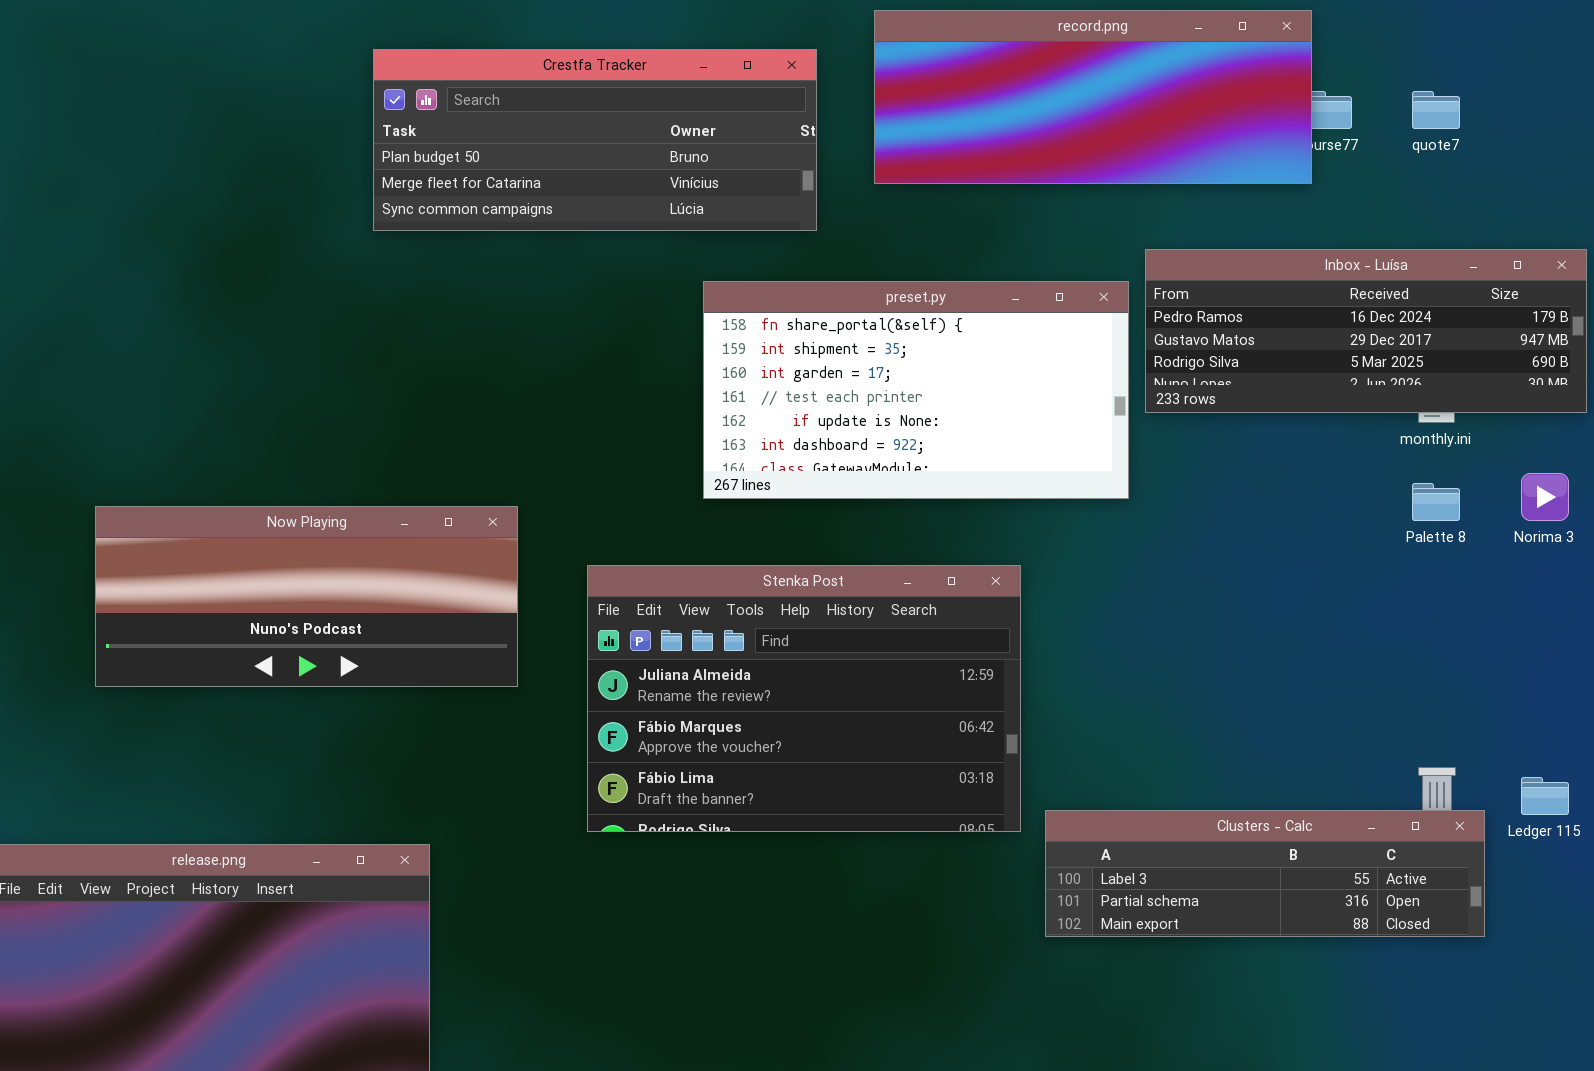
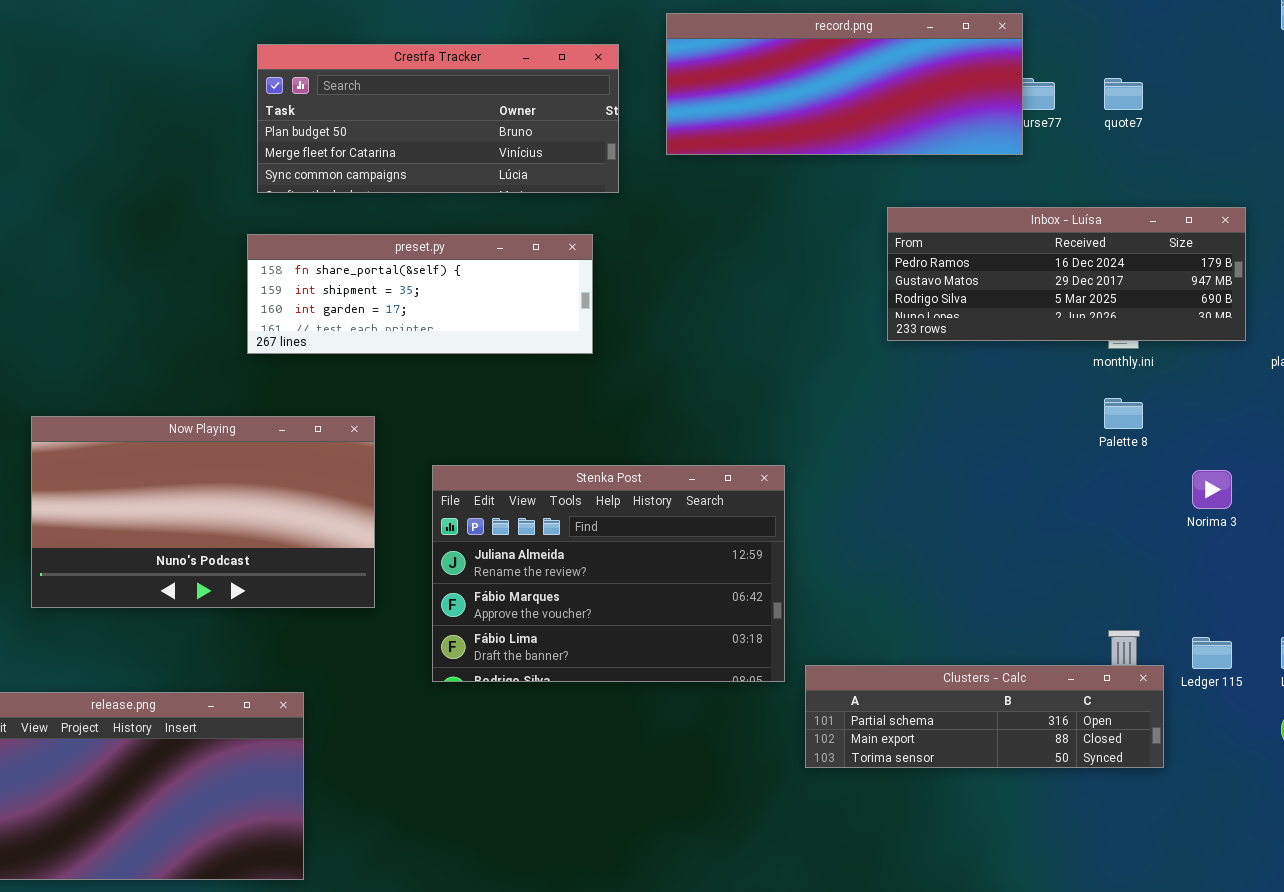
preset.py: [703,281,1129,499] -> [247,234,593,354], moved, resized
Norima 3: [1521,473,1569,521] -> [1192,470,1232,509], moved
Now Playing: [95,506,518,687] -> [31,416,375,608], resized
Clusters - Calc: [1045,810,1485,937] -> [805,665,1164,768], scrolled down 1 row

